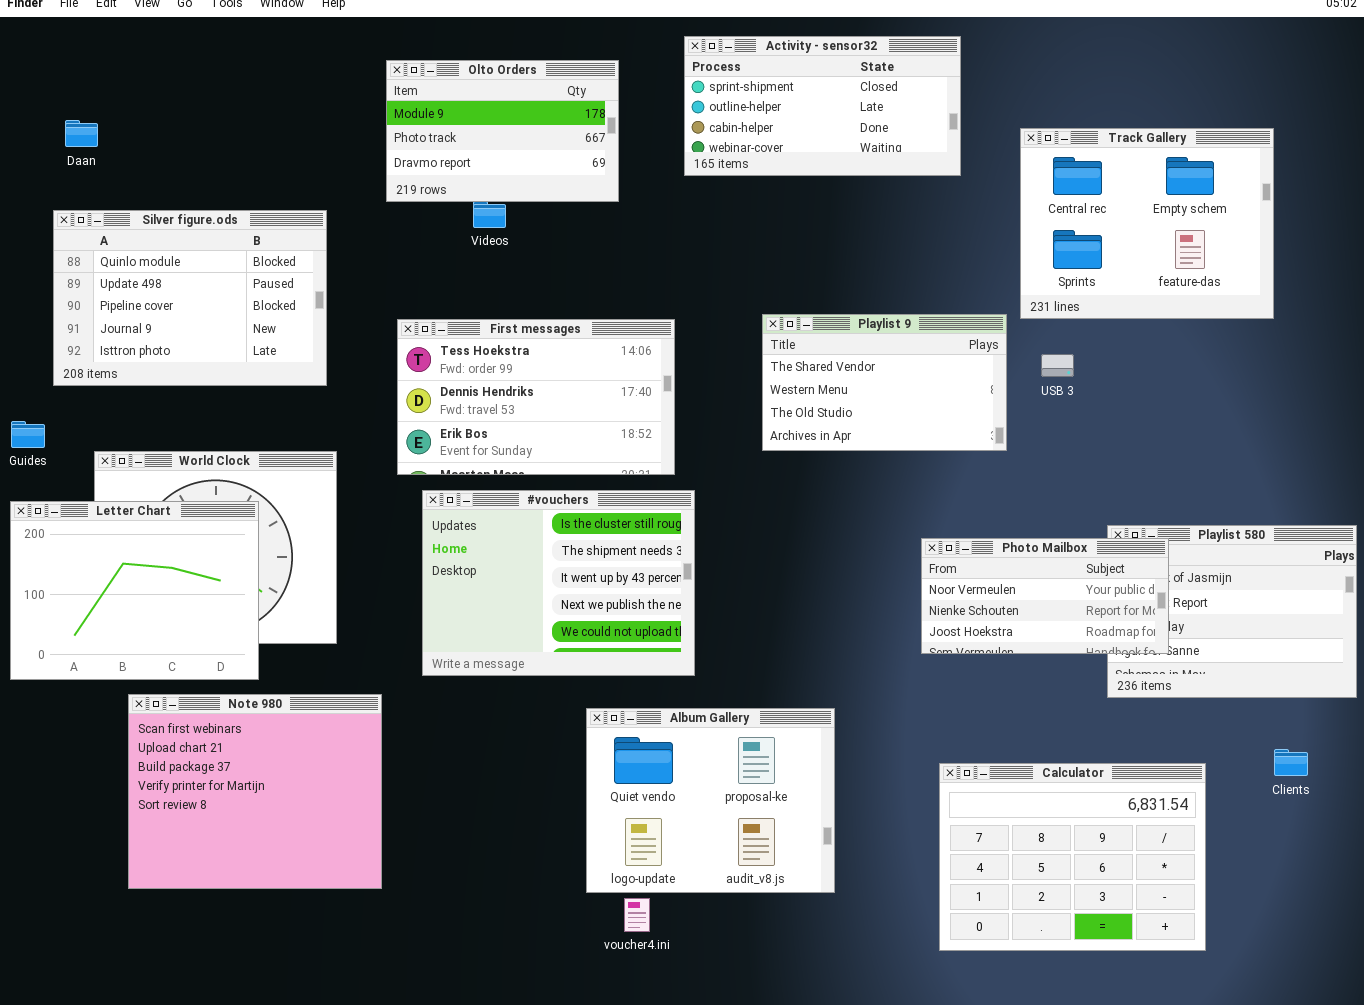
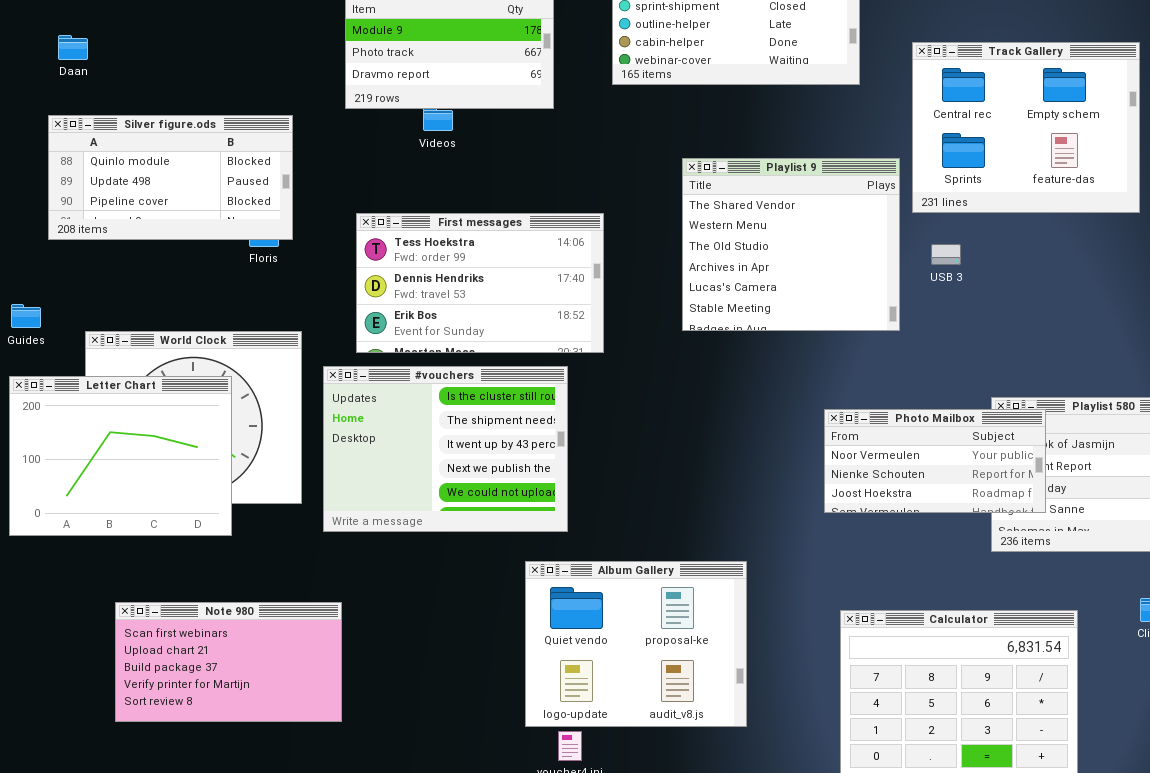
Silver figure.ods: [53,210,327,386] -> [48,115,293,240], resized
Playlist 9: [762,314,1007,451] -> [682,158,900,331], resized
#vouchers: [422,490,695,676] -> [323,366,568,532], moved
Note 980: [128,694,382,889] -> [115,602,342,722], resized

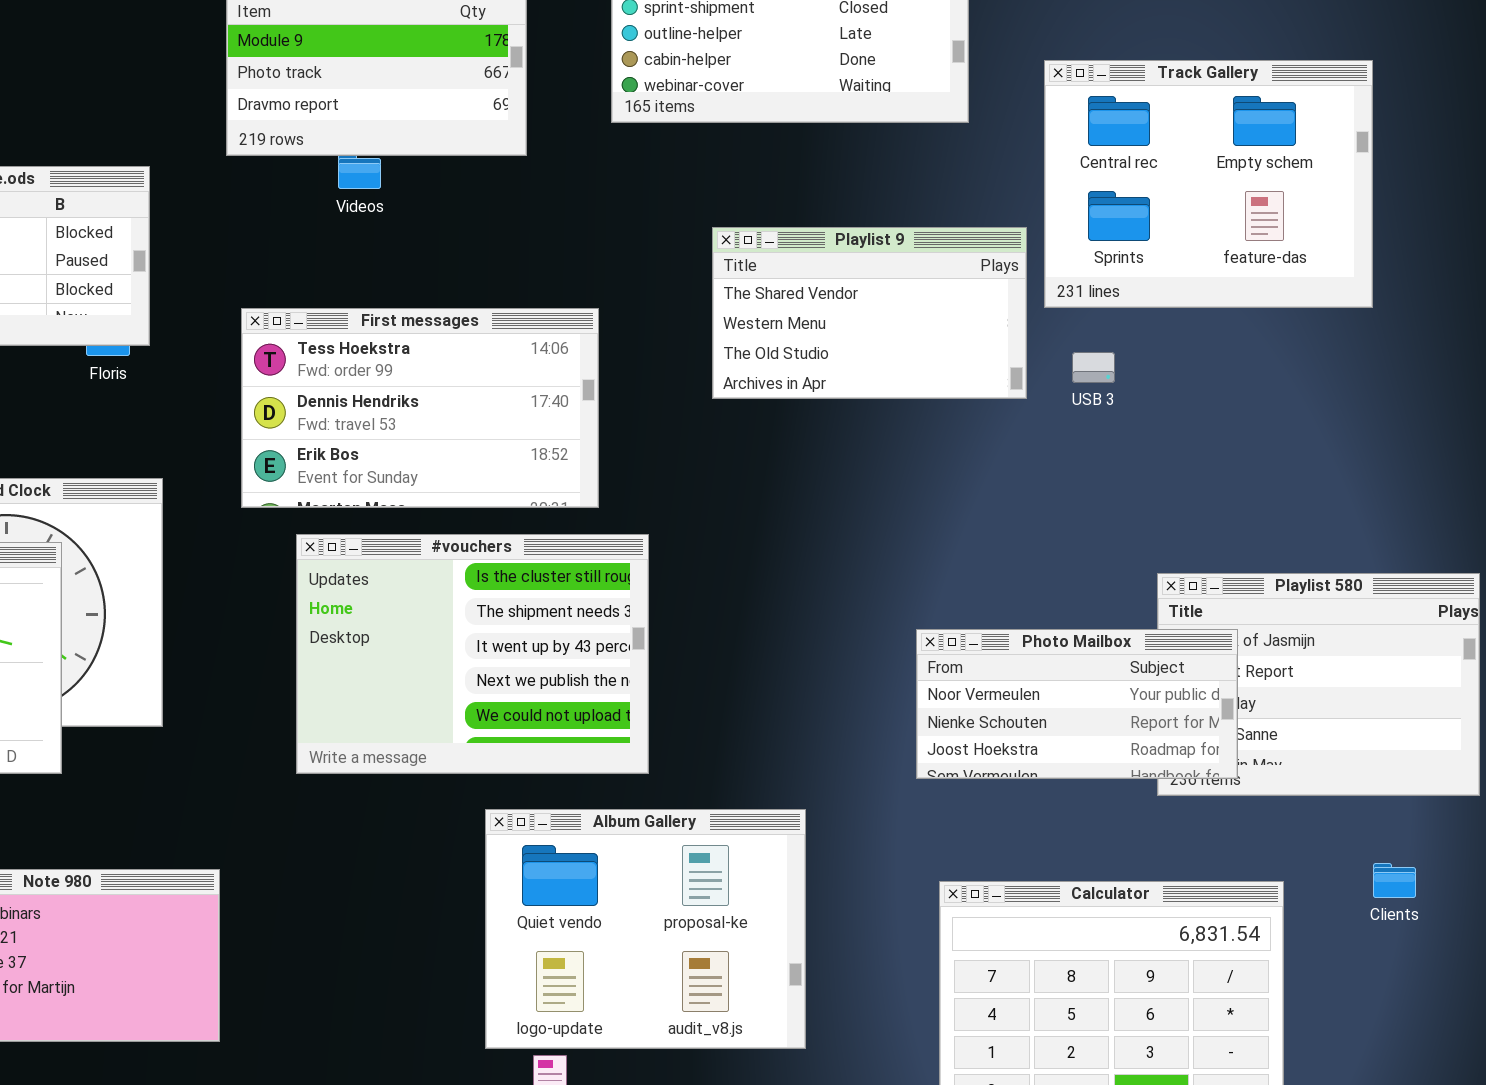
Playlist 9: [682,158,900,331] -> [712,227,1027,399], resized
#vouchers: [323,366,568,532] -> [296,534,649,774], moved
Photo Mailbox: [824,409,1046,513] -> [916,629,1238,779], moved

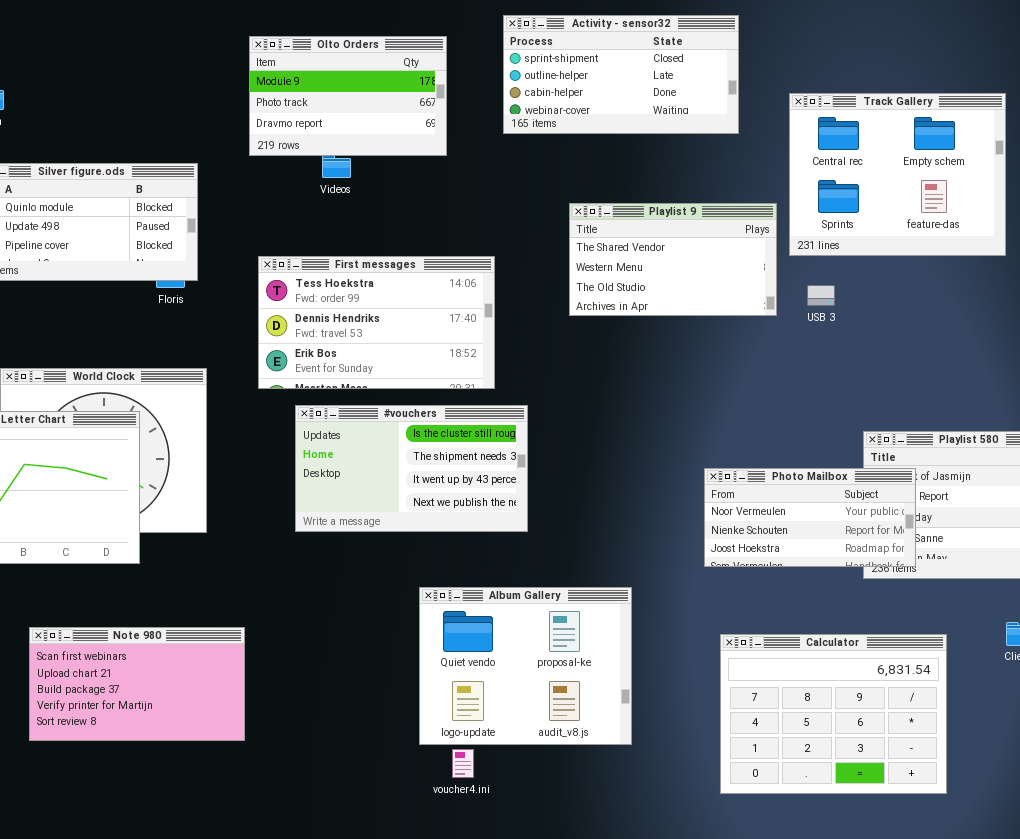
#vouchers: [296,534,649,774] -> [295,405,528,532], resized

